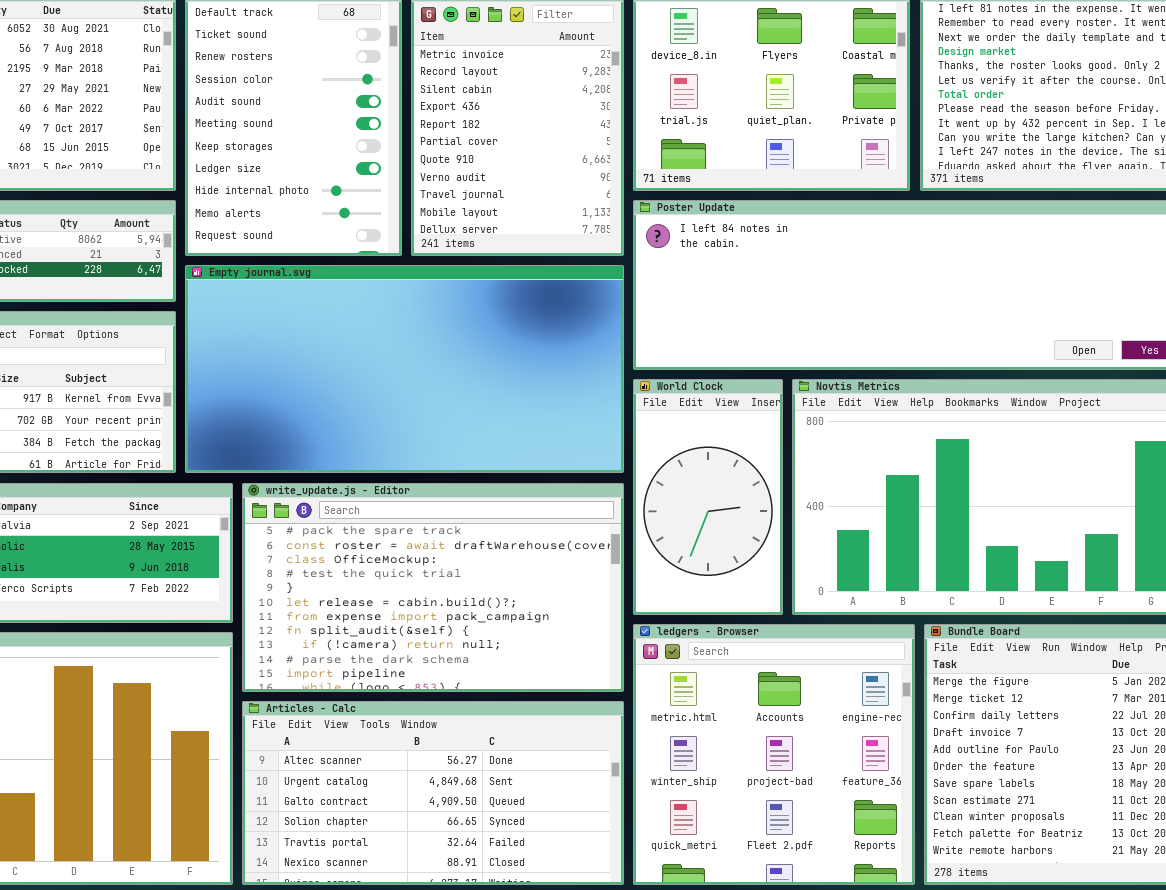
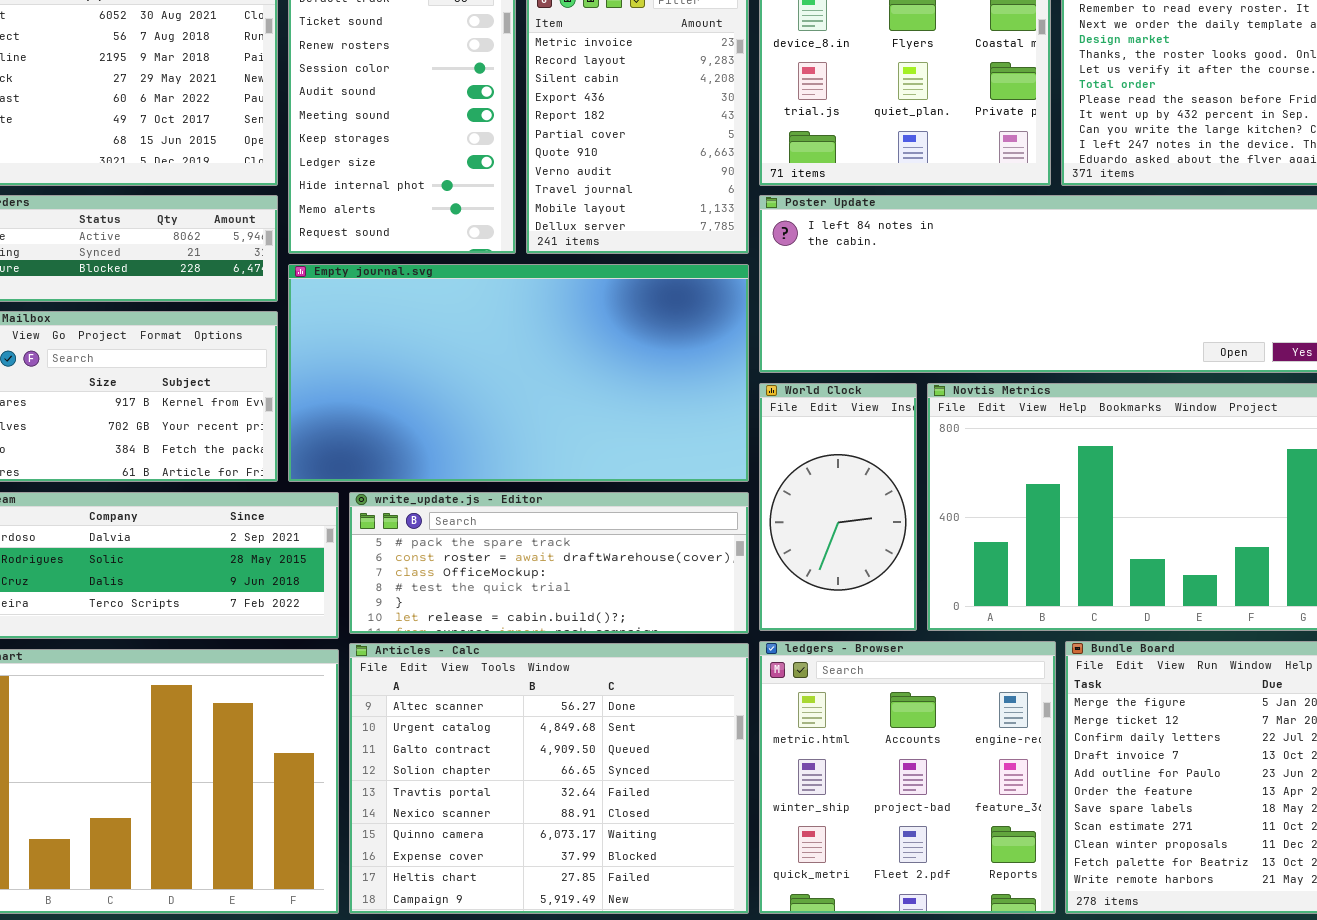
write_update.js - Editor: [242,483,624,692] -> [349,492,749,634], resized
Articles - Calc: [242,701,624,885] -> [349,643,749,914], resized

